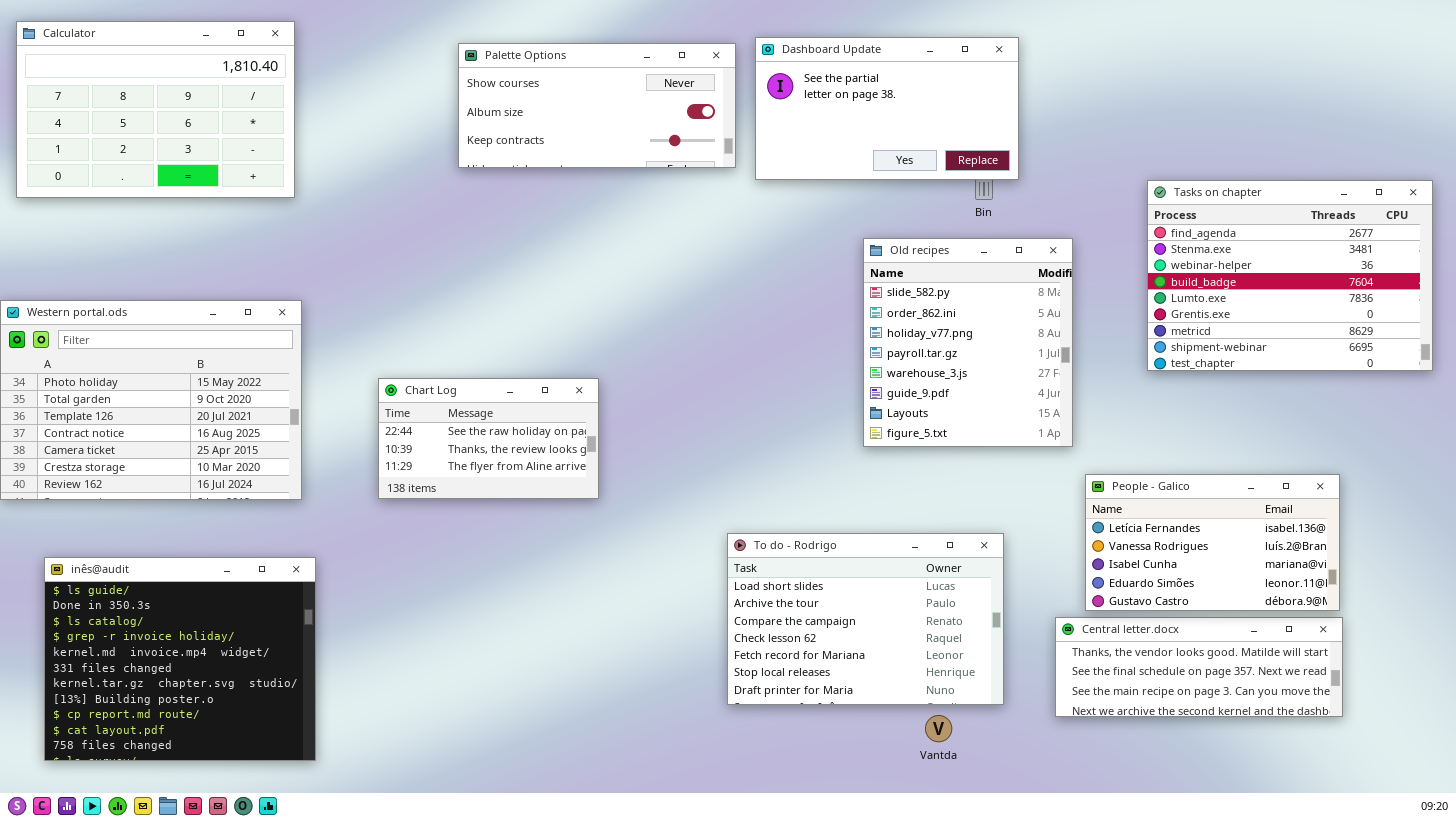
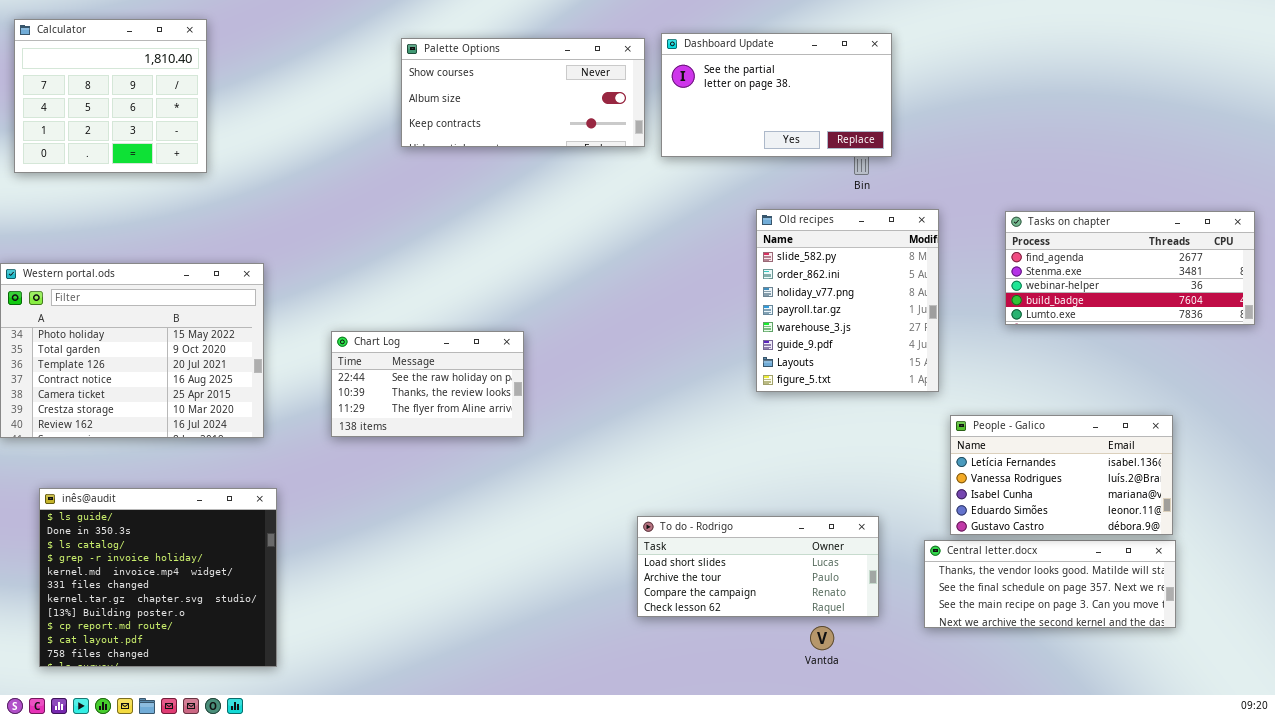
Calculator: [16,21,295,198] -> [14,19,207,173], resized
Tasks on chapter: [1147,180,1433,371] -> [1005,211,1255,325], resized
To do - Rodrigo: [727,533,1004,705] -> [637,516,879,617], resized

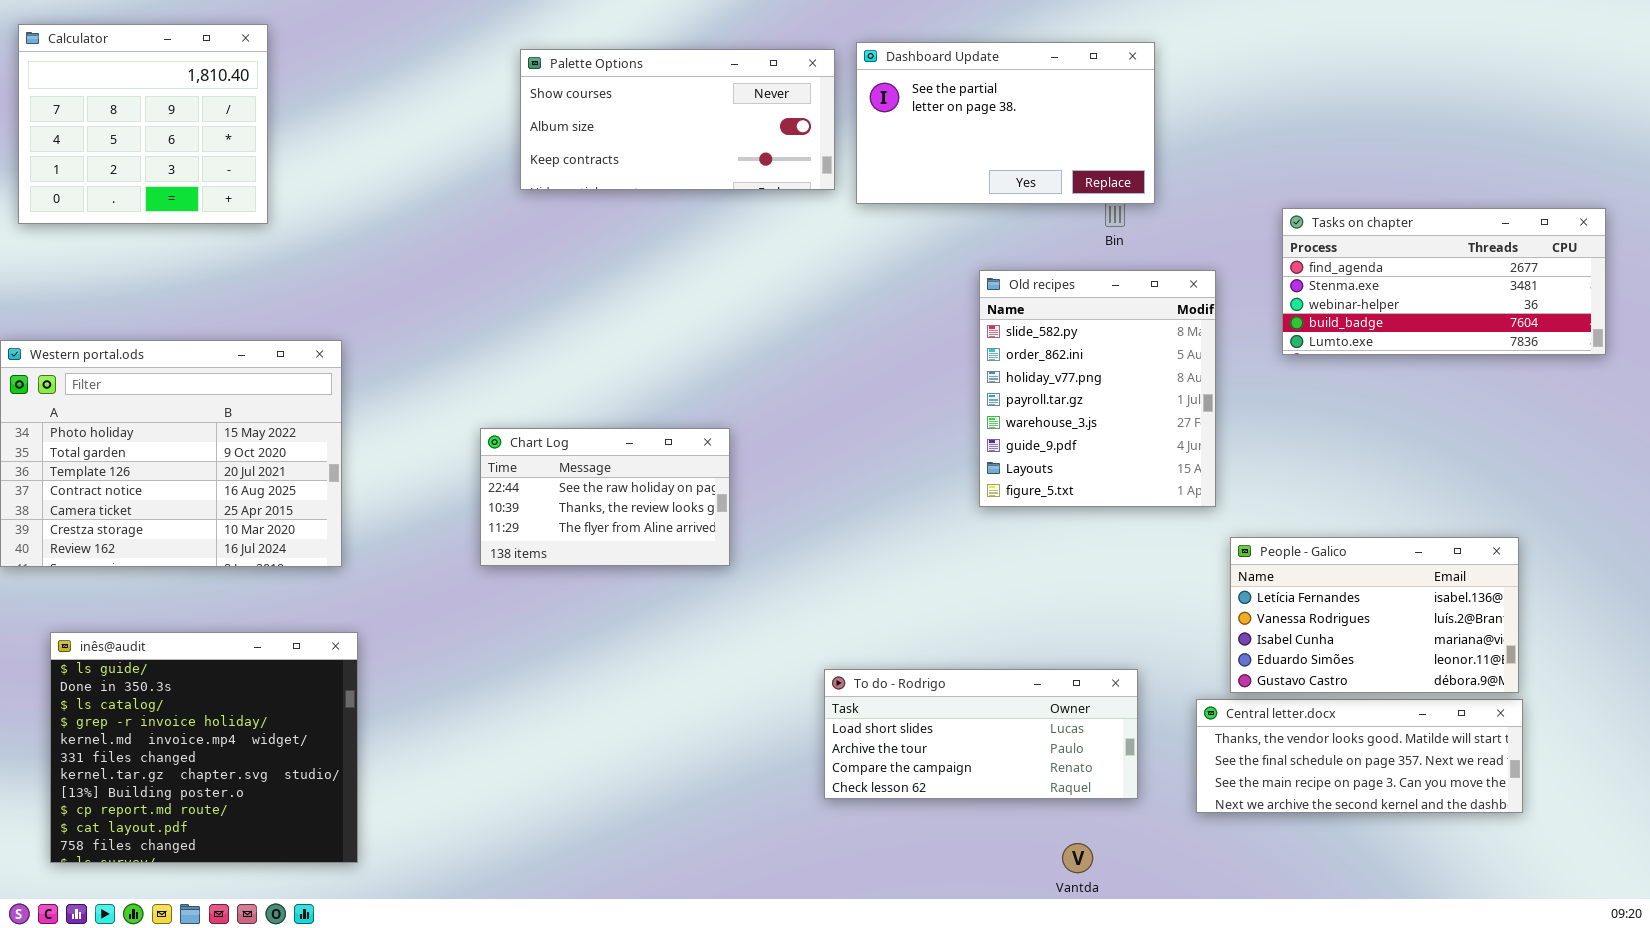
Tasks on chapter: [1005,211,1255,325] -> [1282,208,1606,355], moved
Chart Log: [331,331,524,437] -> [480,428,730,566], moved
Vantda: [810,626,834,650] -> [1062,843,1093,873], moved

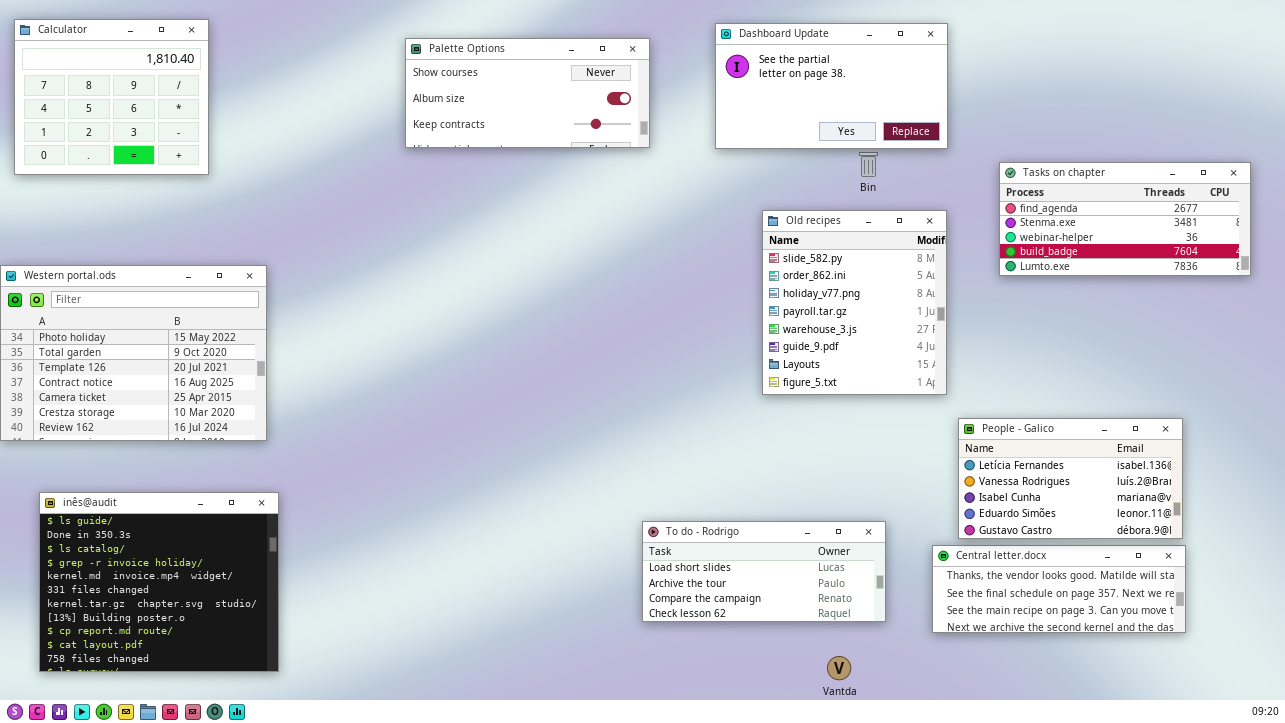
Dashboard Update: [856,42,1155,204] -> [715,23,948,149], moved
Chart Log: [480,428,730,566] -> none, closed

